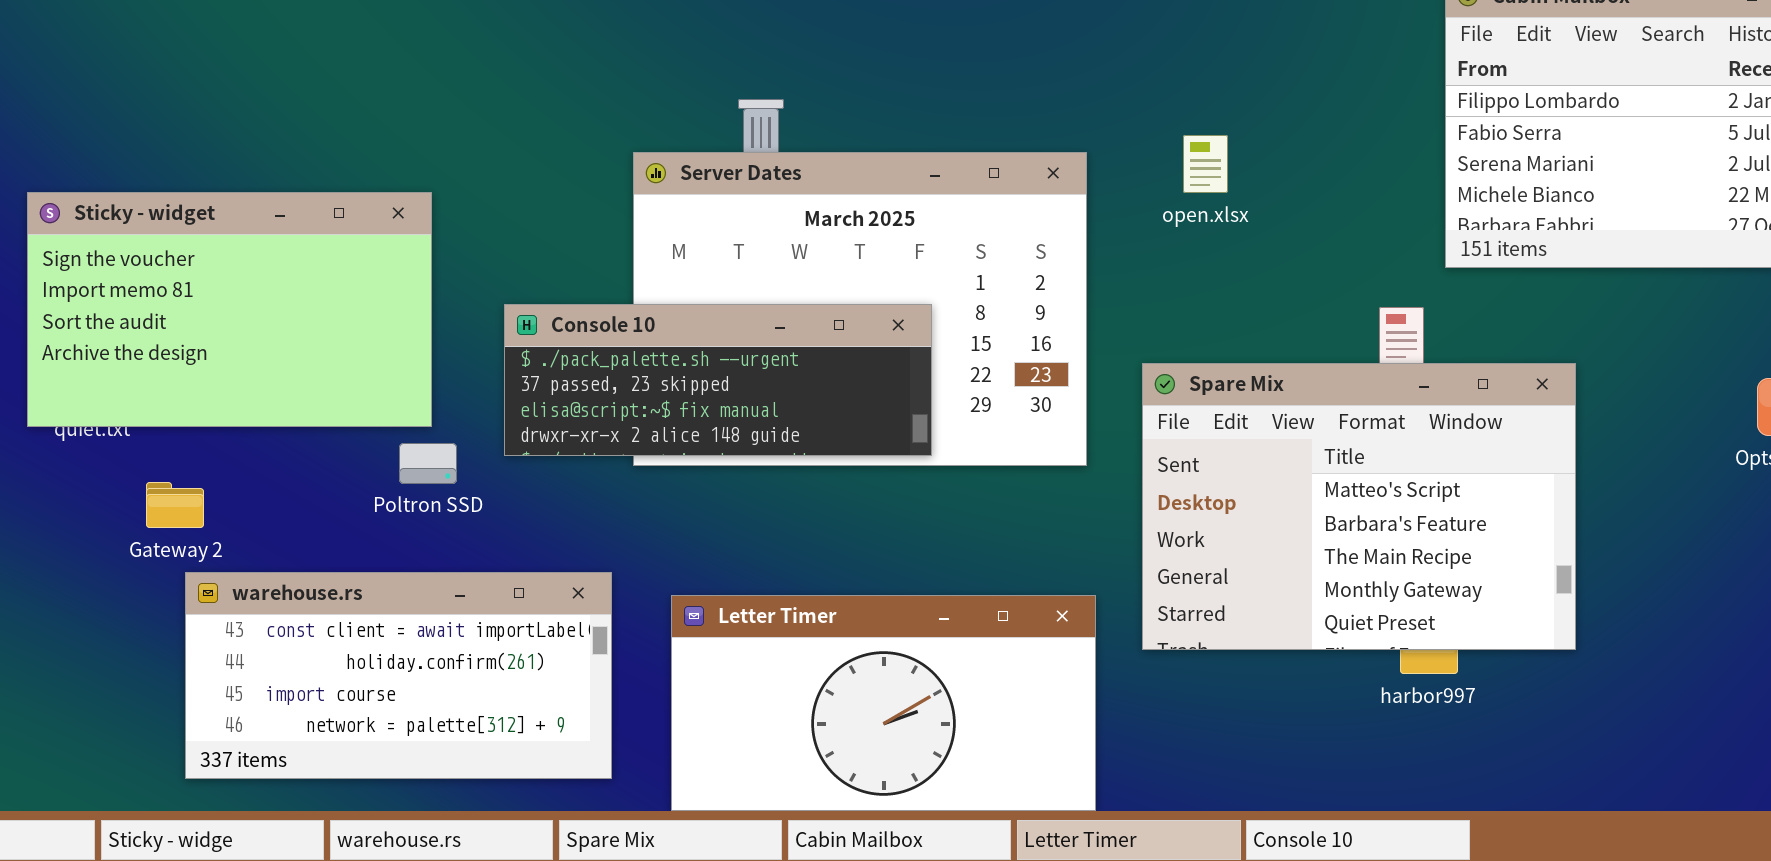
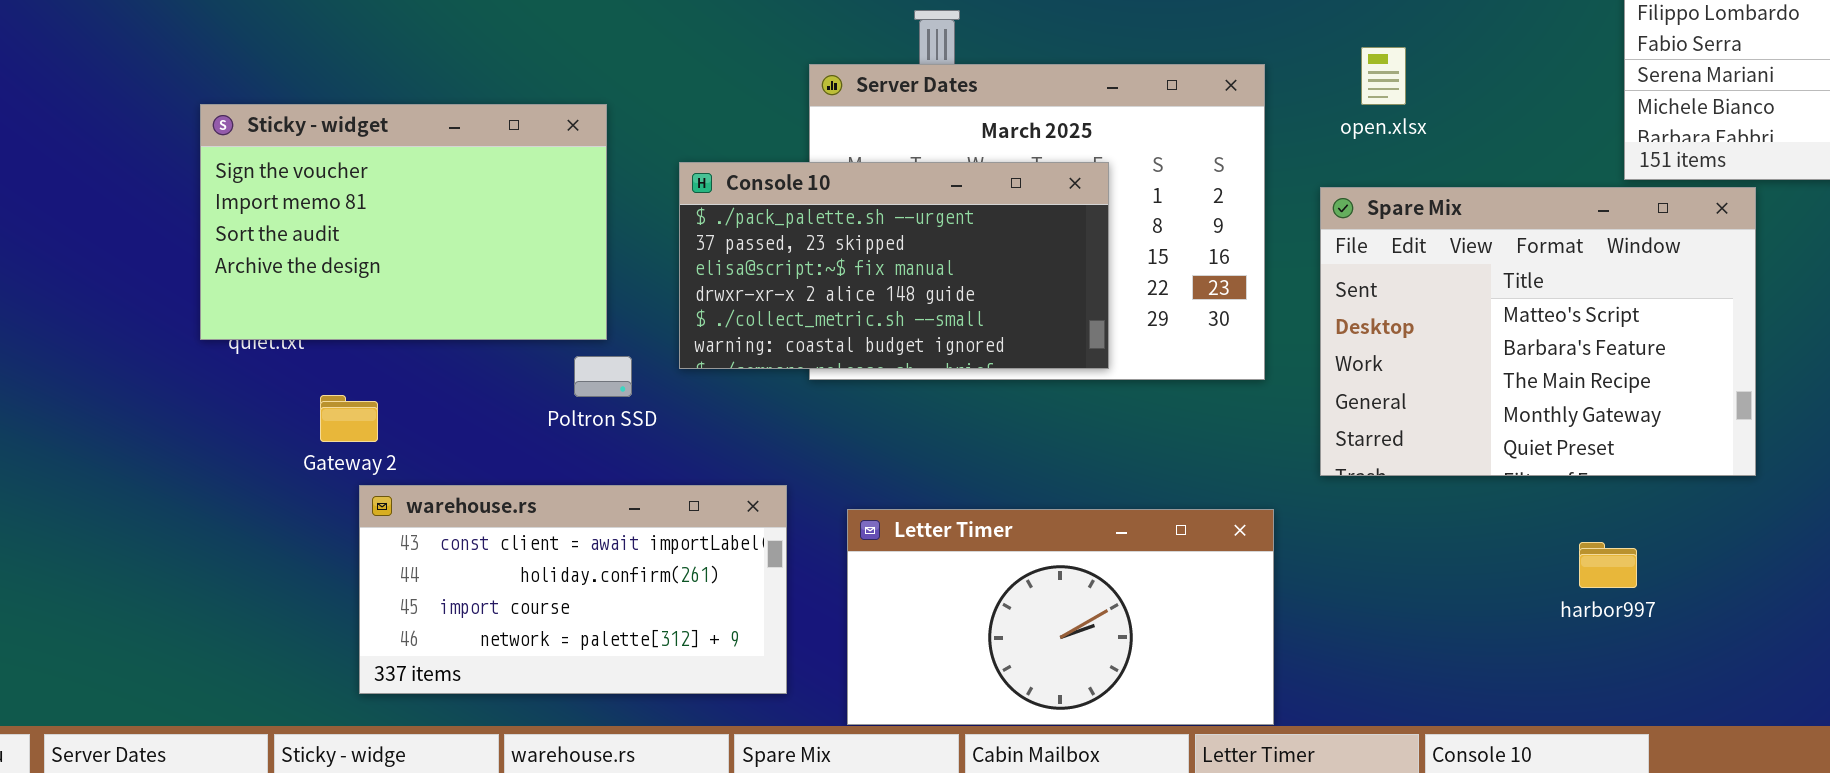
Console 10: [504,304,932,456] -> [679,162,1109,369], resized
Spare Mix: [1142,363,1576,650] -> [1320,187,1756,476], moved

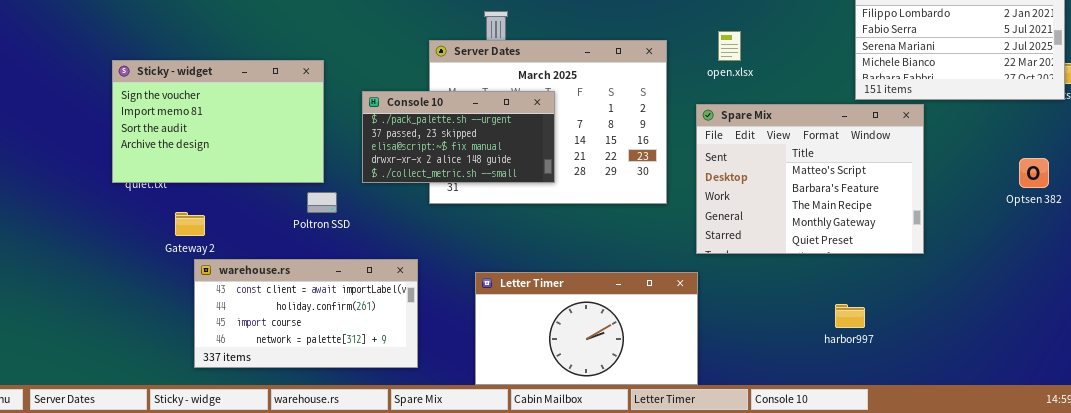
Console 10: [679,162,1109,369] -> [362,91,555,183], resized
Letter Timer: [847,509,1274,725] -> [475,272,698,385], moved
harbor997: [1579,542,1637,588] -> [835,304,865,328], moved

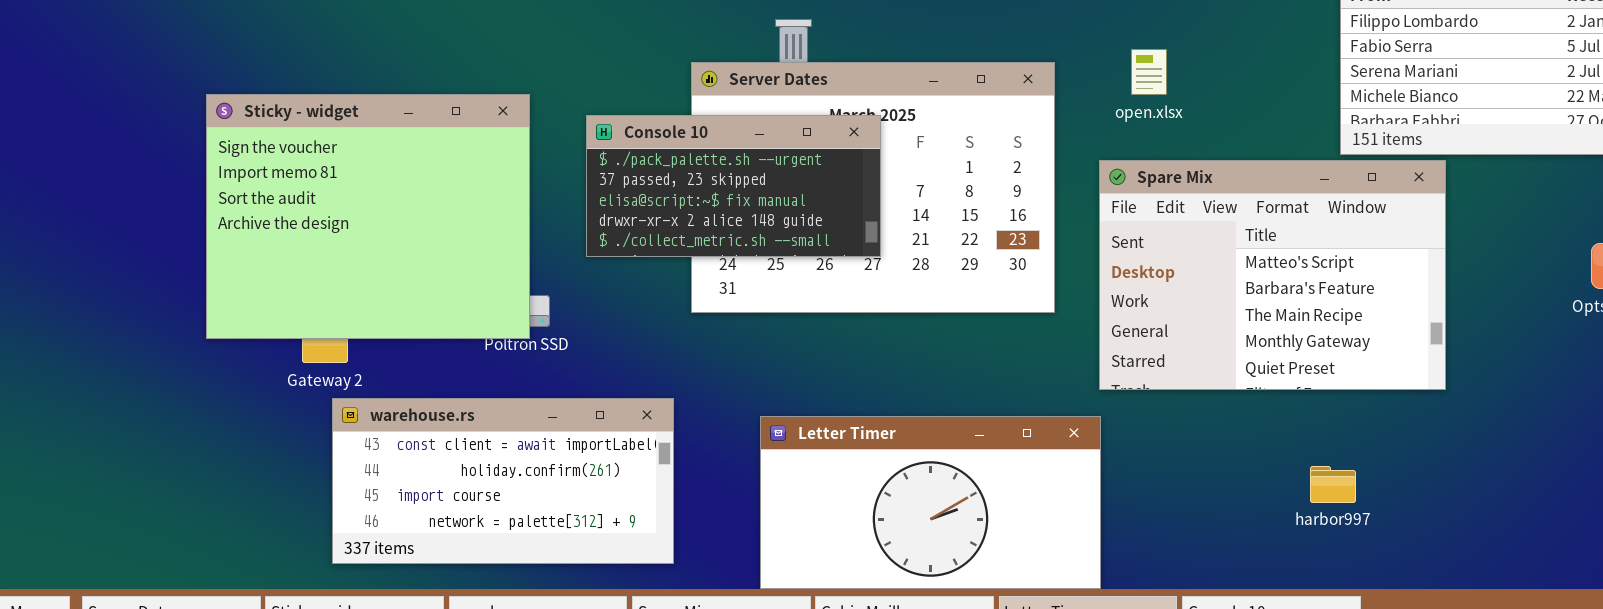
Sticky - widget: [112,60,324,183] -> [206,94,530,339], resized
Console 10: [362,91,555,183] -> [586,115,881,257], moved

